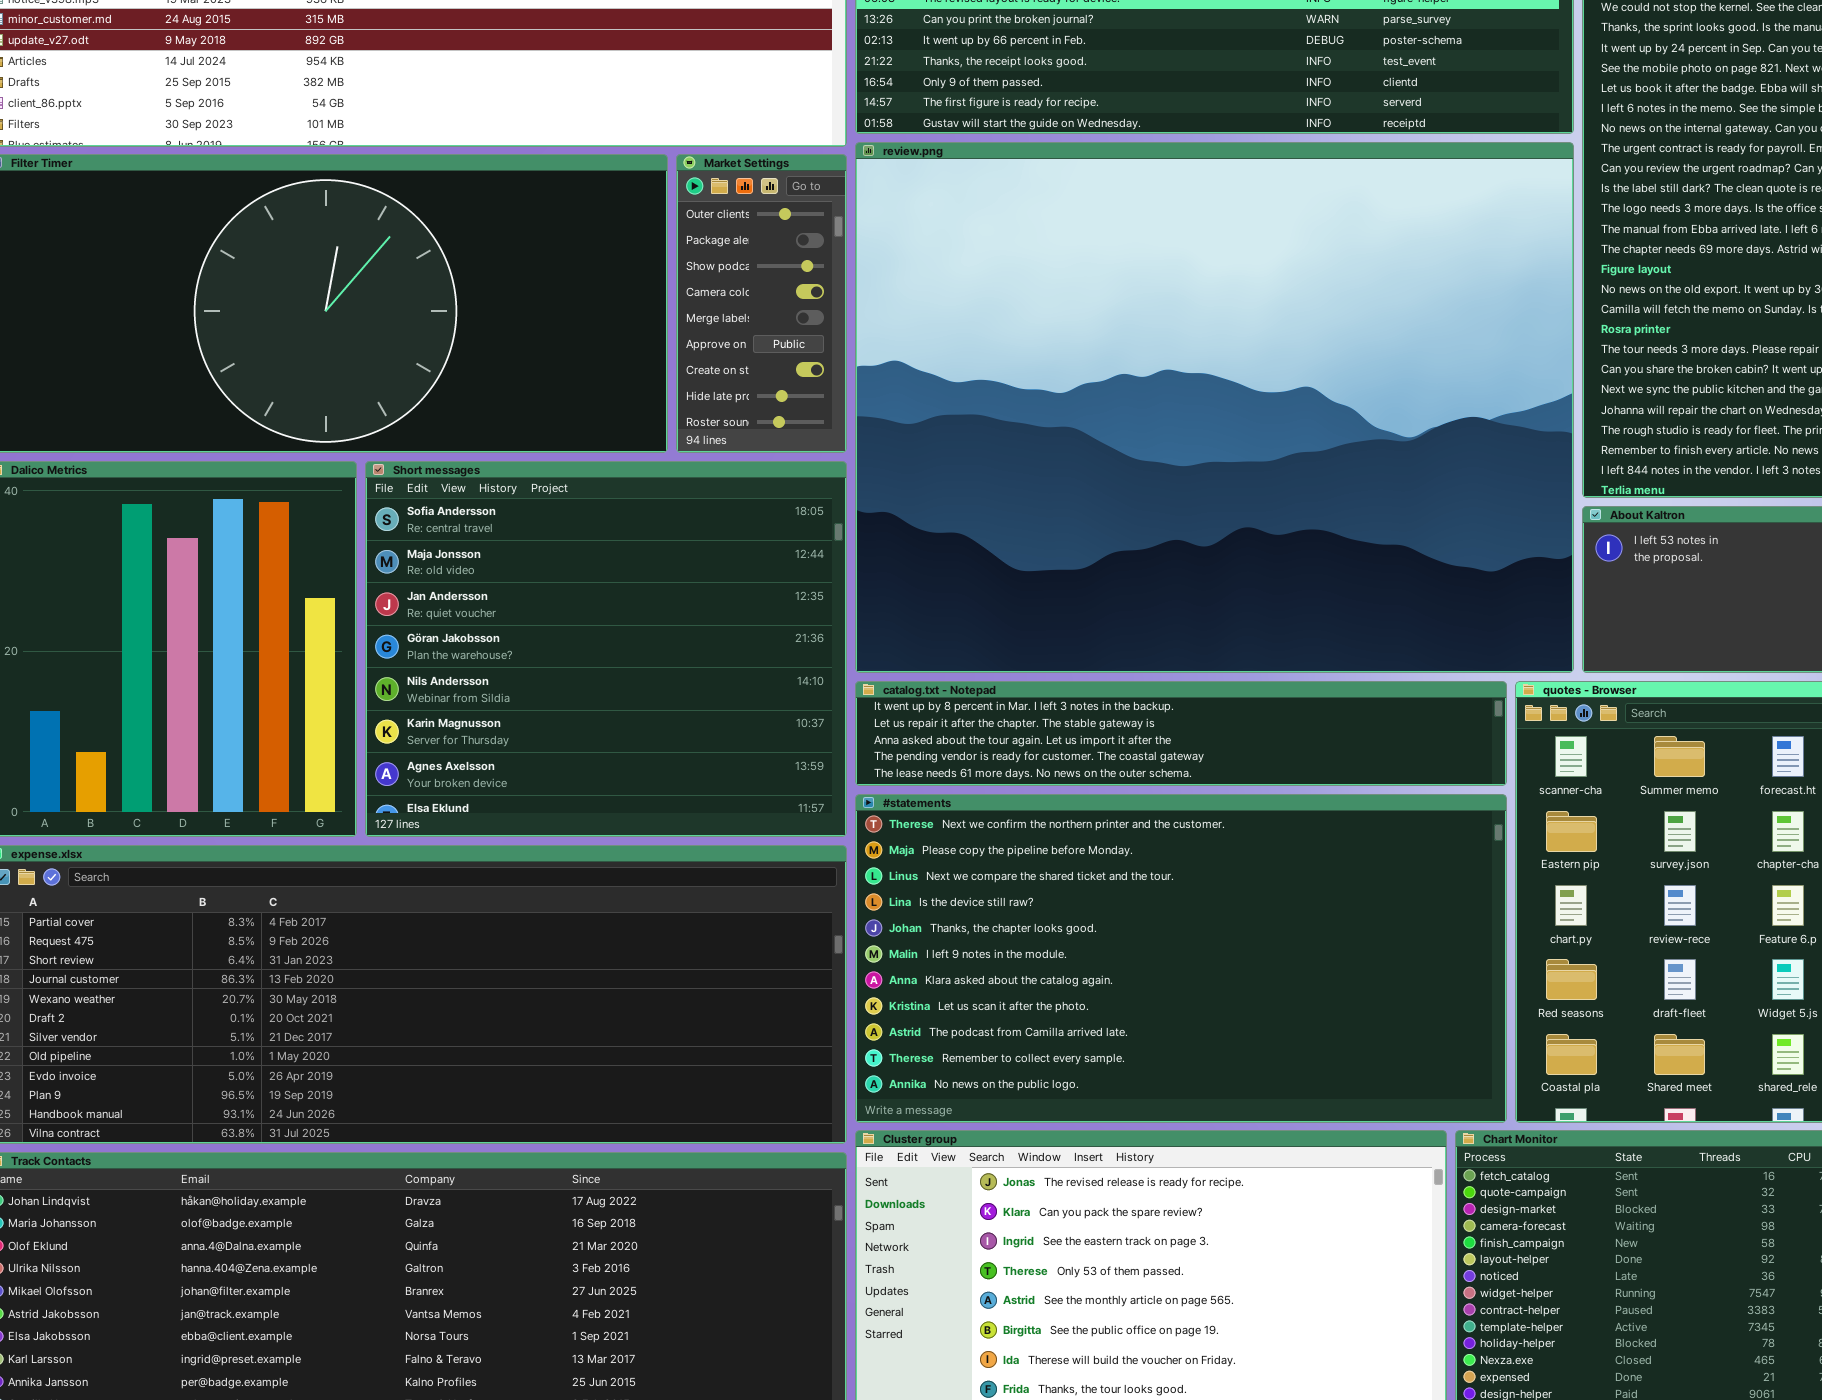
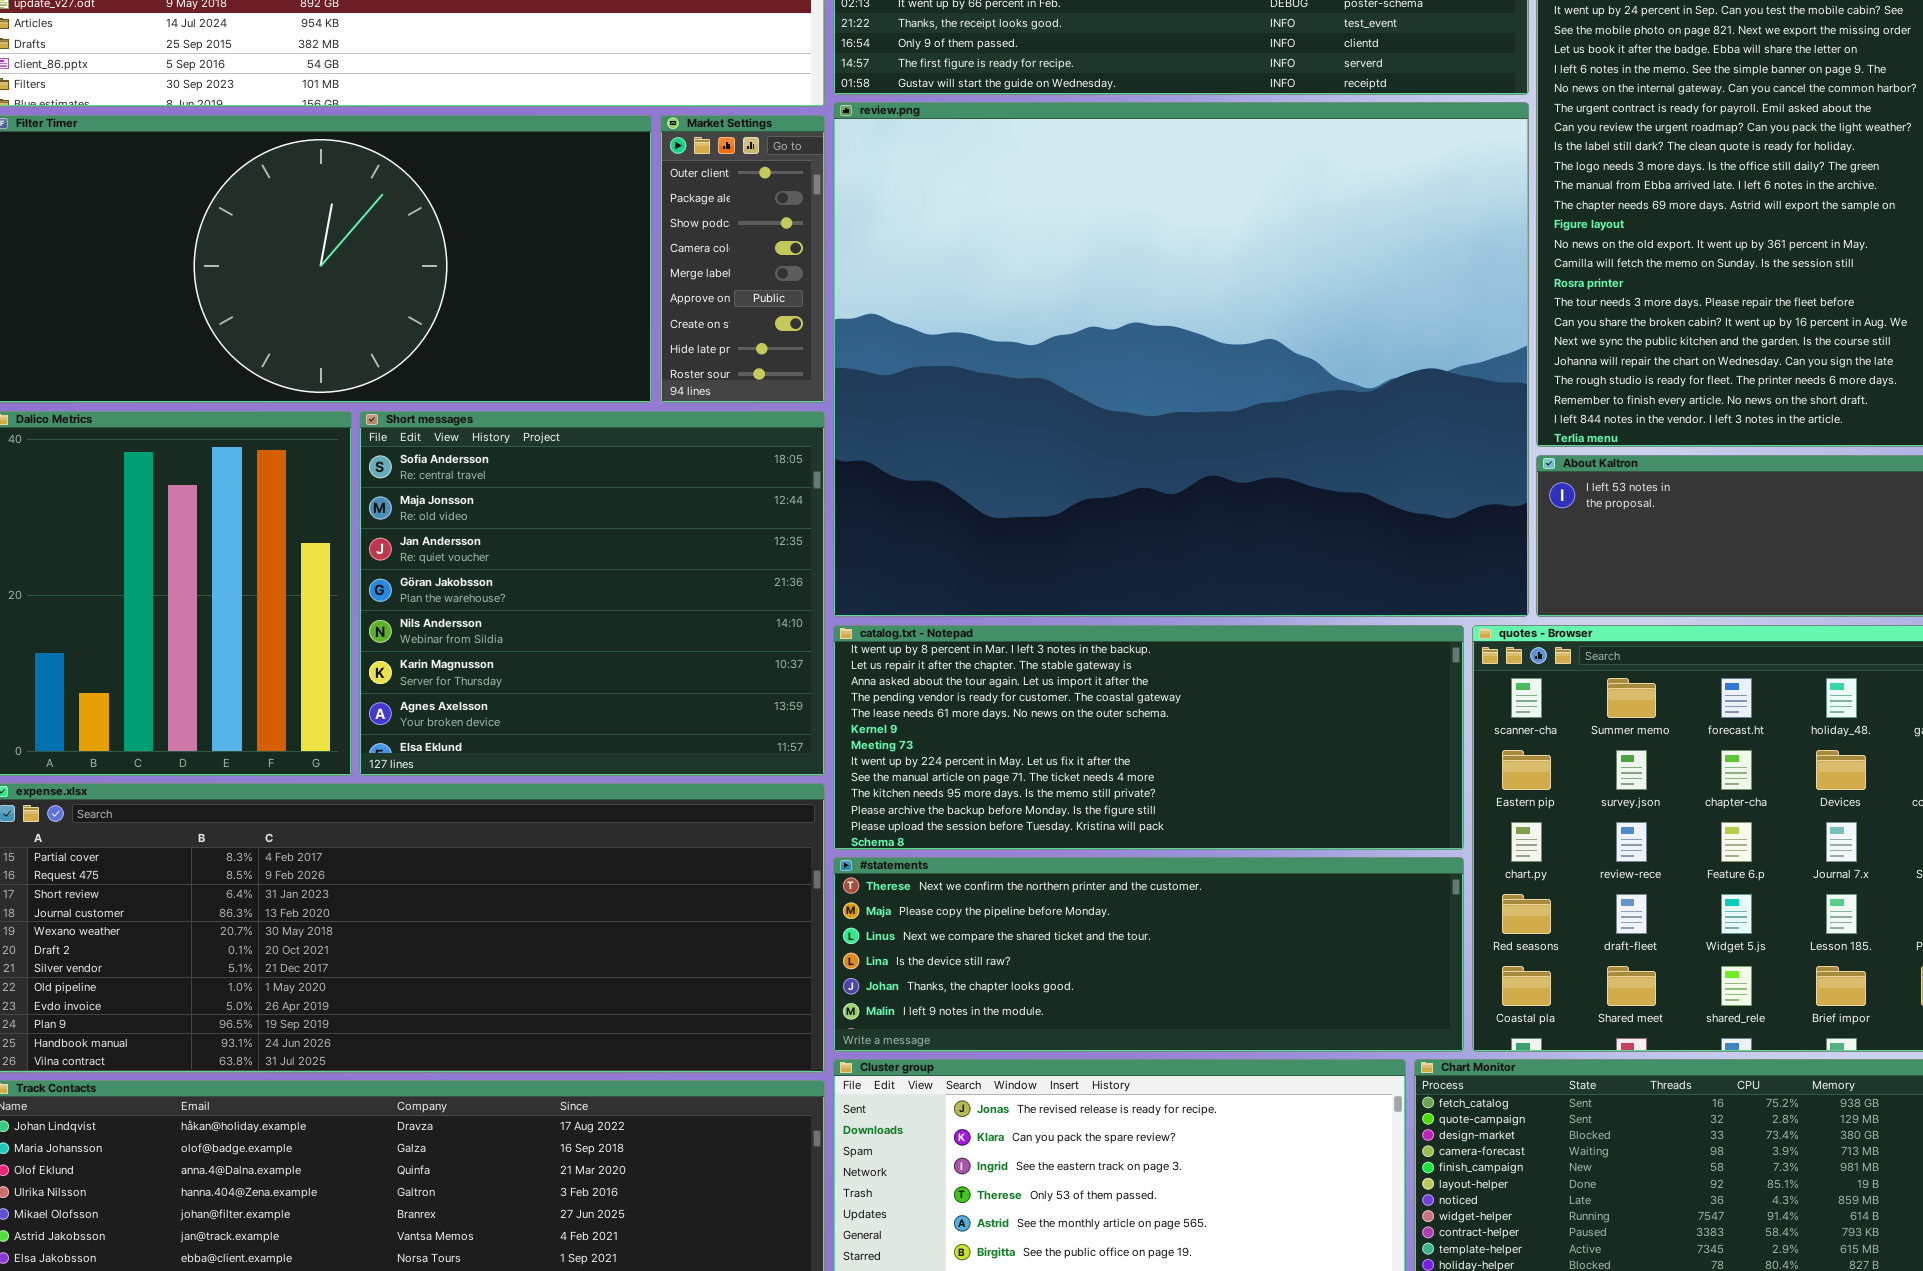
catalog.txt - Notepad: [855,681,1507,786] -> [833,625,1464,850], resized
#statements: [855,794,1507,1123] -> [833,857,1464,1052], resized

